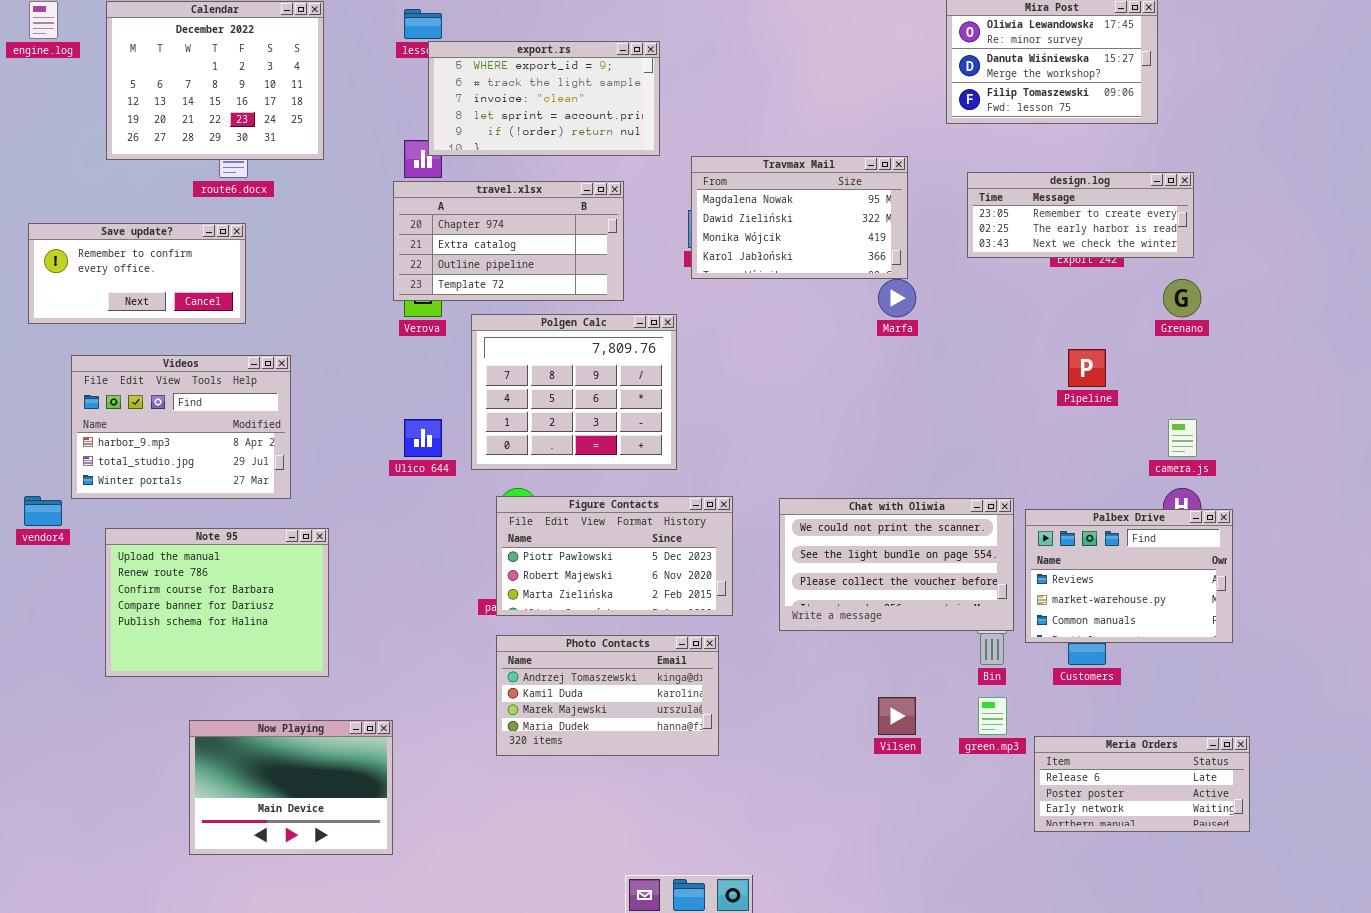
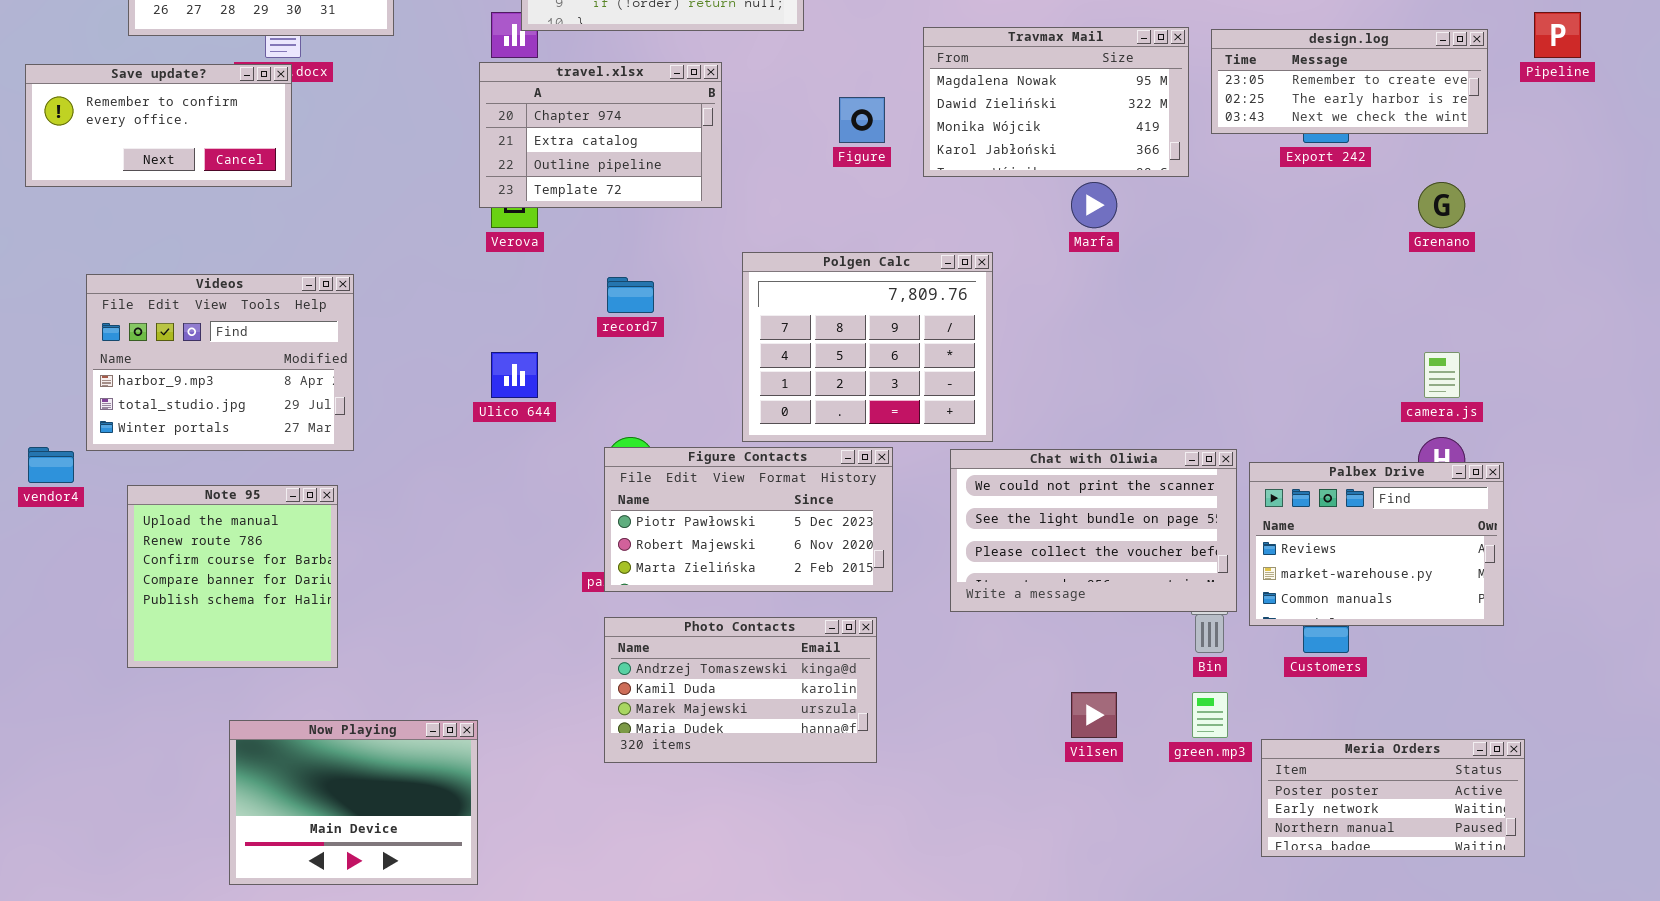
Travmax Mail: [691,156,908,279] -> [923,27,1189,177], moved
design.log: [967,172,1194,258] -> [1211,29,1488,134], moved
travel.xlsx: [393,181,624,301] -> [479,62,722,208], resized
Save update?: [28,223,246,324] -> [25,64,292,187], moved
Polgen Calc: [471,314,677,470] -> [742,252,993,442], moved
Pipeline: [1068,349,1106,387] -> [1534,12,1581,58], moved
Note 95: [105,528,329,677] -> [127,485,338,668], resized
Meria Orders: [1034,736,1250,832] -> [1261,739,1525,857], scrolled down 1 row

